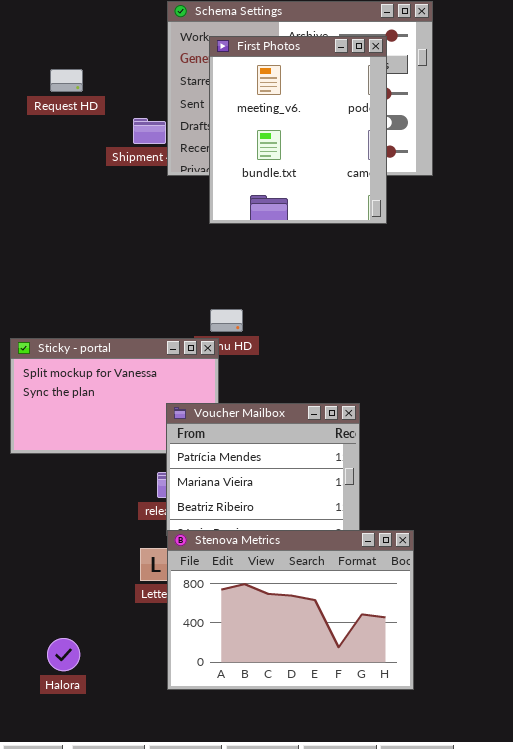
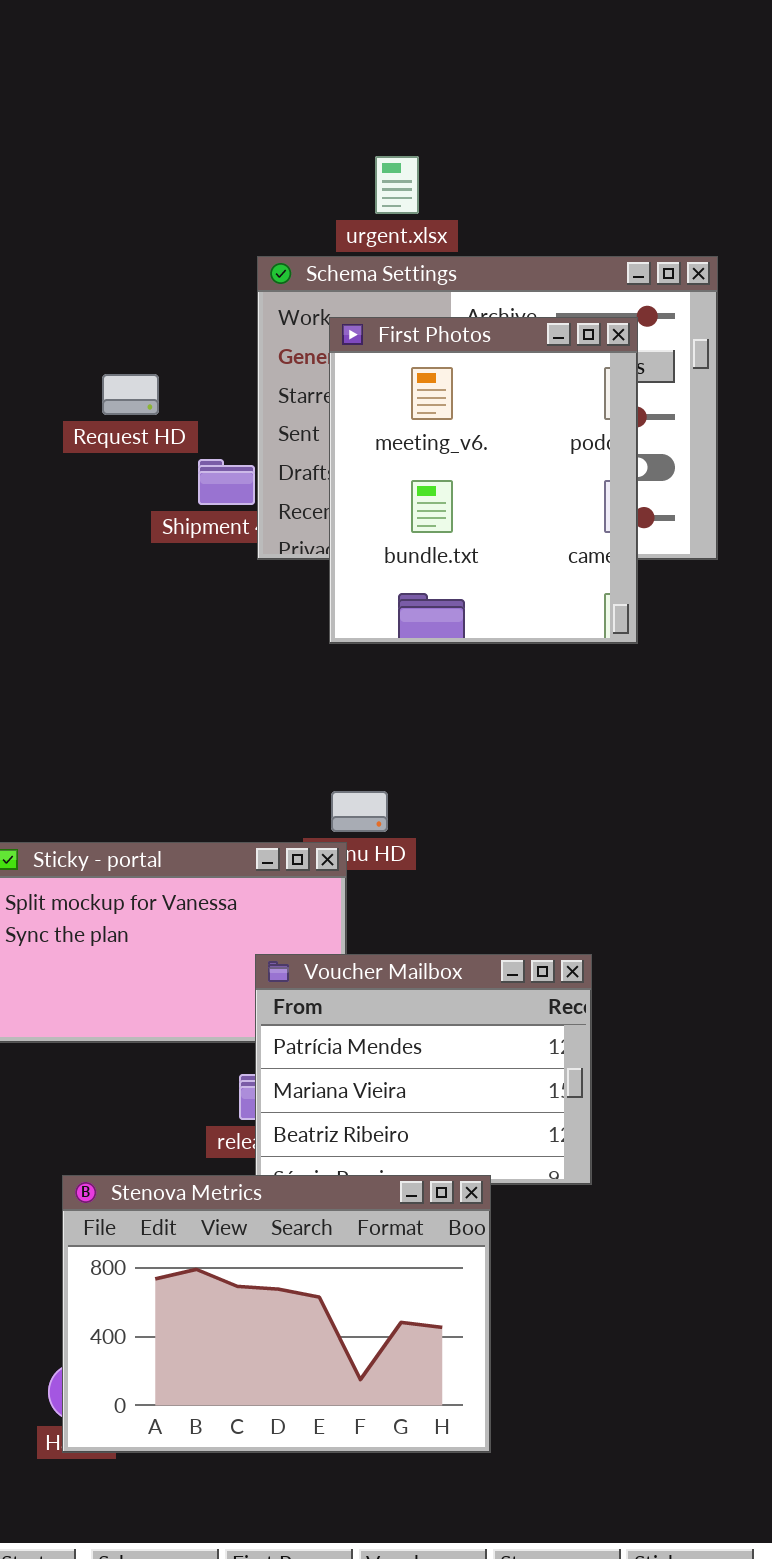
Request HD: [50,69,83,92] -> [102,374,159,415], moved
Stenova Metrics: [167,530,414,690] -> [62,1175,491,1453], moved

